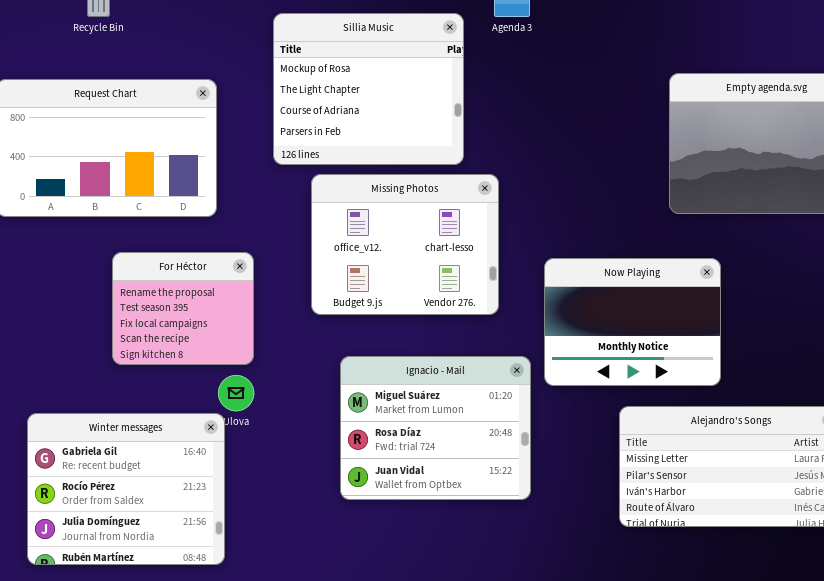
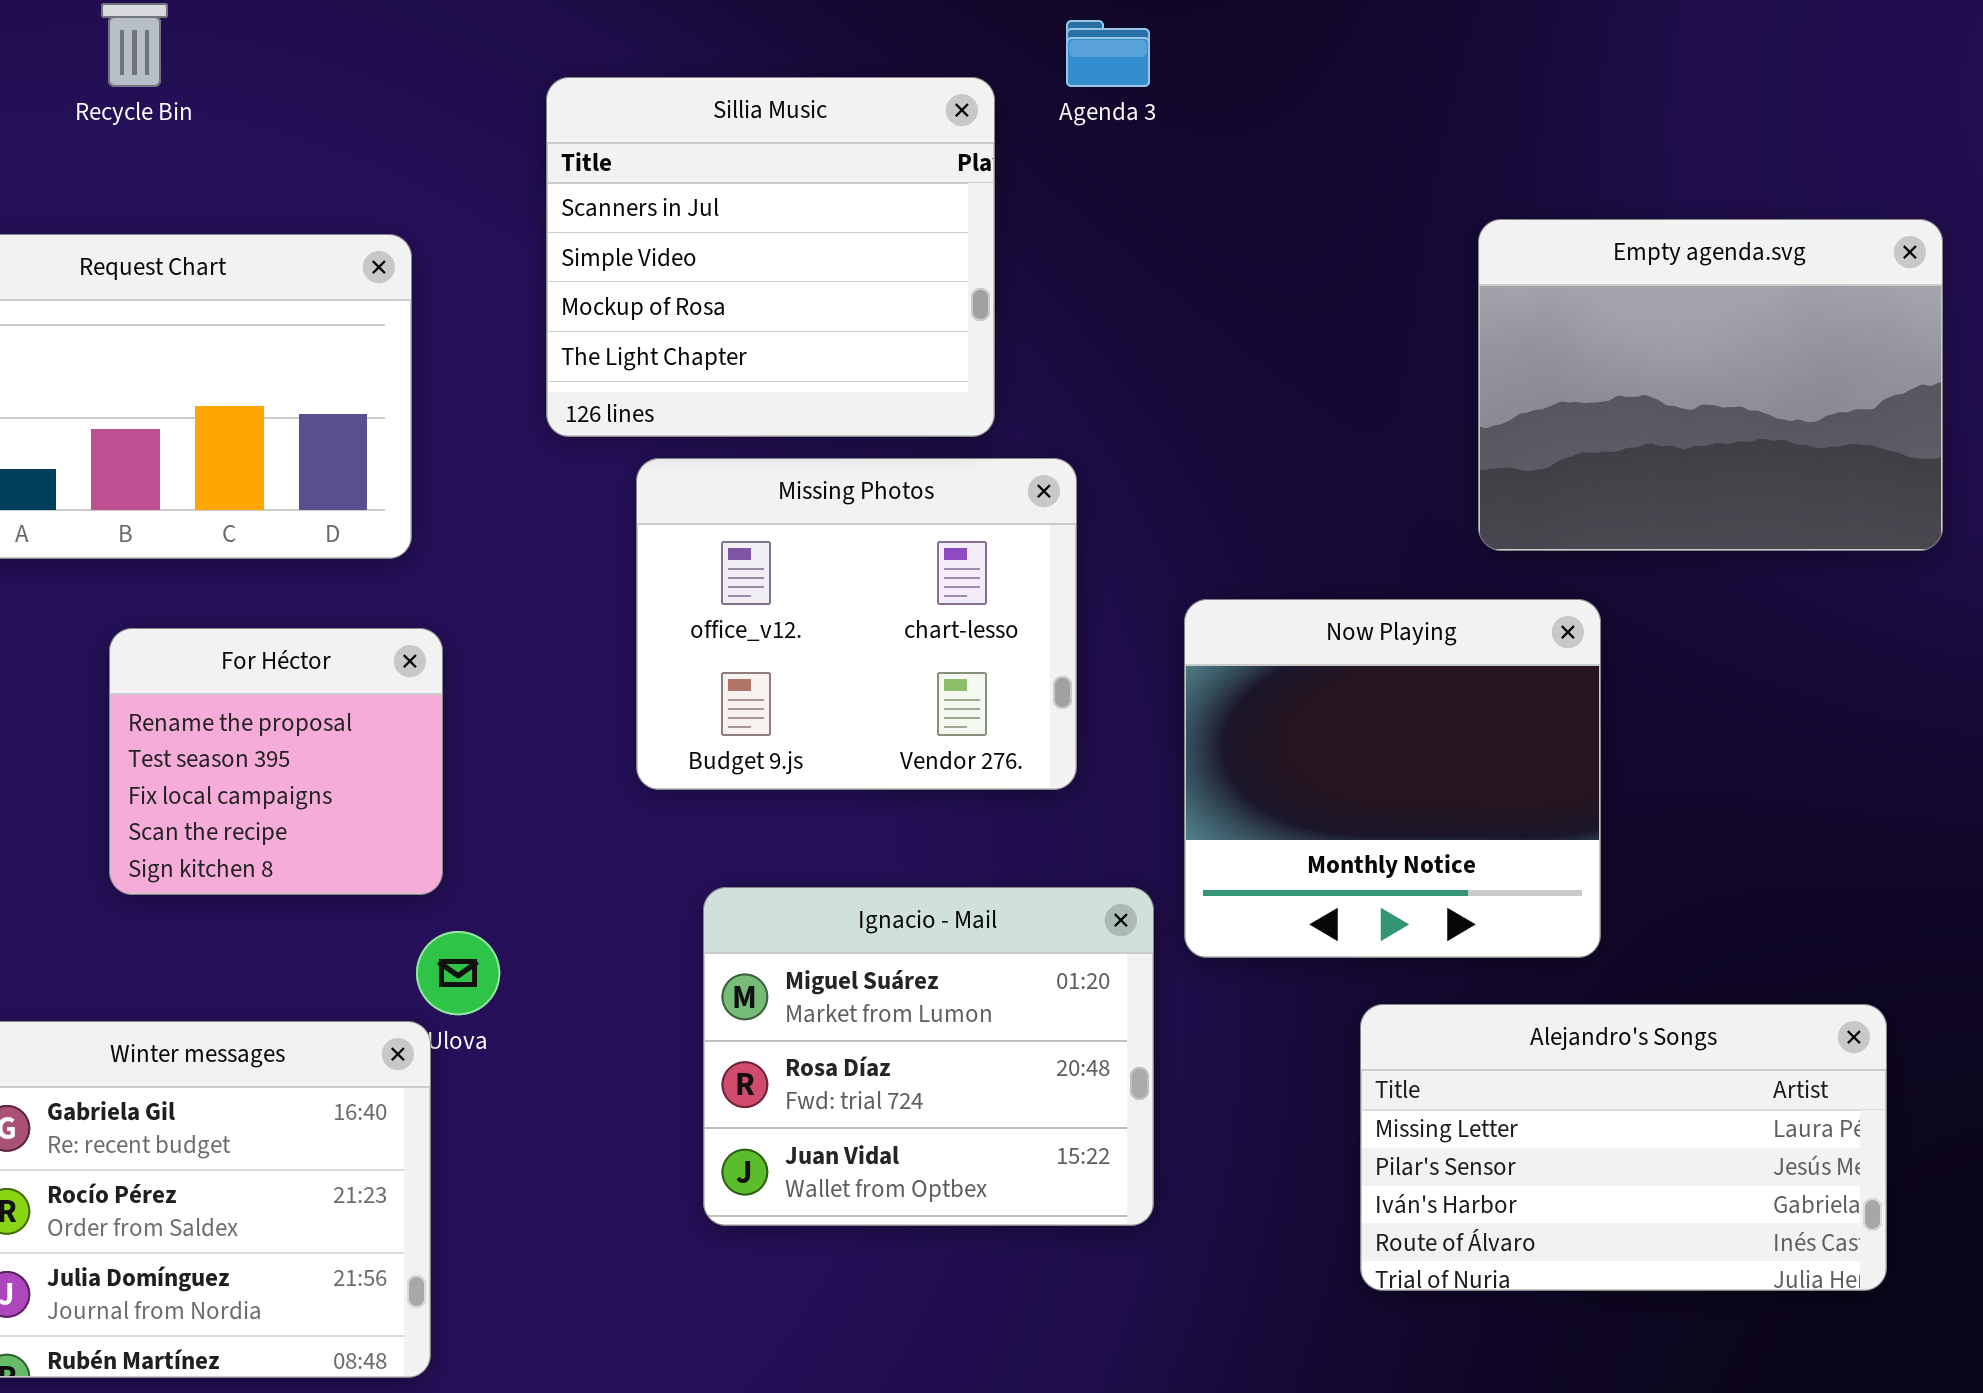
Sillia Music: [273,13,464,165] -> [546,77,995,437], scrolled up 2 rows
For Héctor: [112,252,254,365] -> [109,628,443,895], moved
Now Playing: [544,258,721,386] -> [1184,599,1601,958], resized

